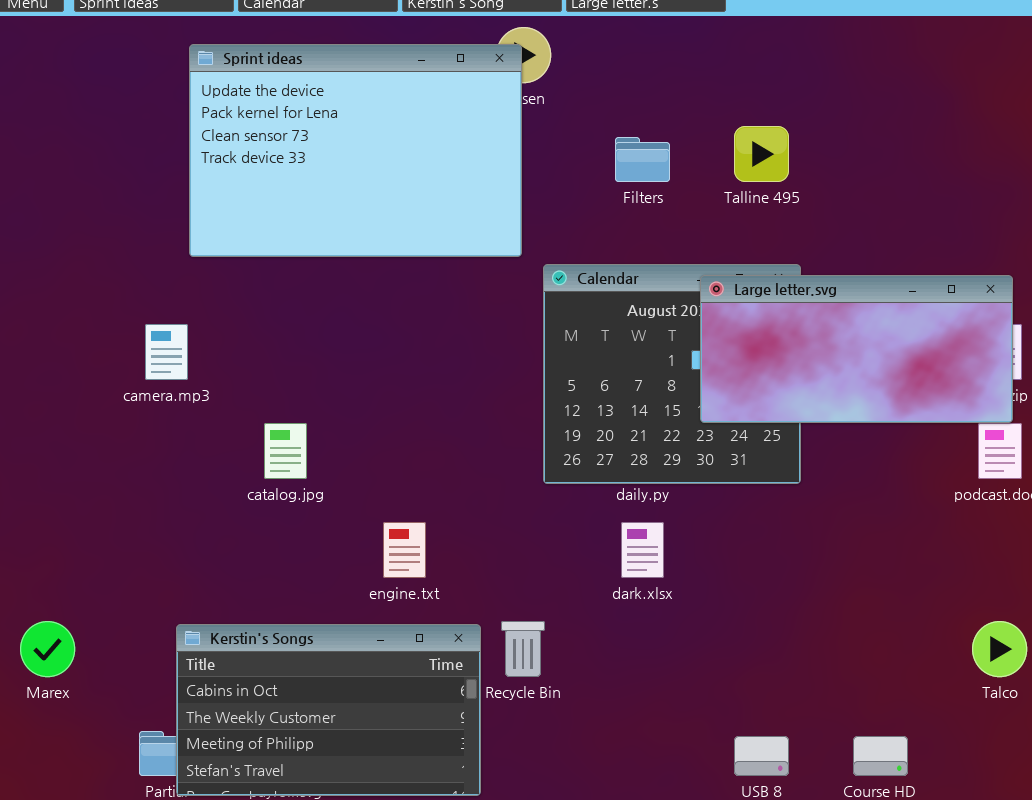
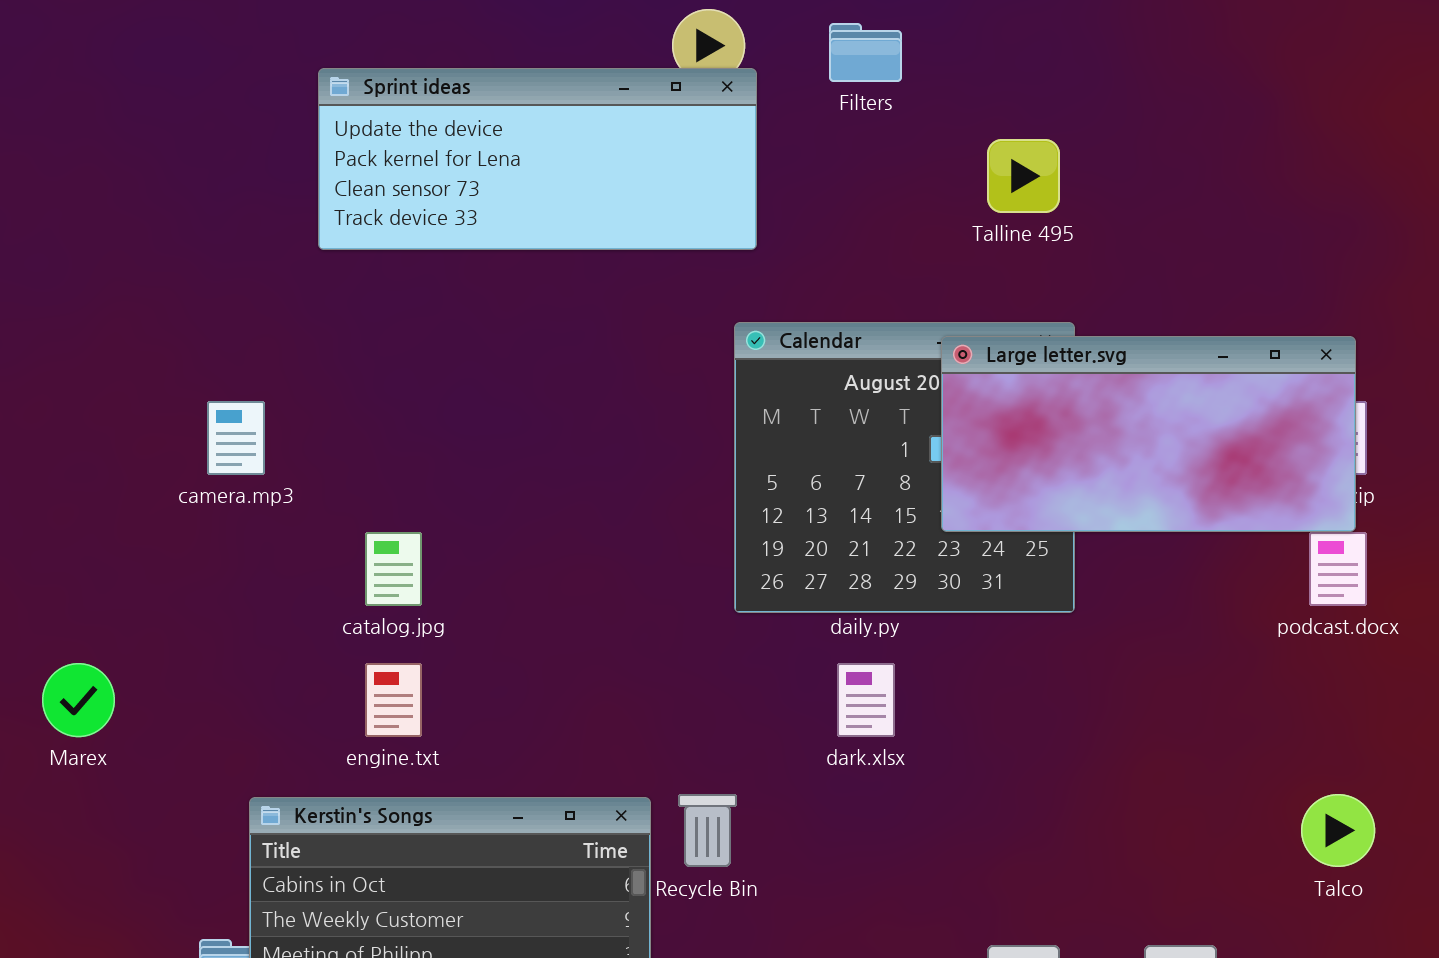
Sprint ideas: [189,44,522,257] -> [318,68,757,250], moved, resized
Filters: [615,137,670,182] -> [829,23,902,82], moved
engine.txt: [383,522,426,578] -> [365,663,422,737], moved
Marex: [20,621,75,677] -> [42,663,115,737], moved

